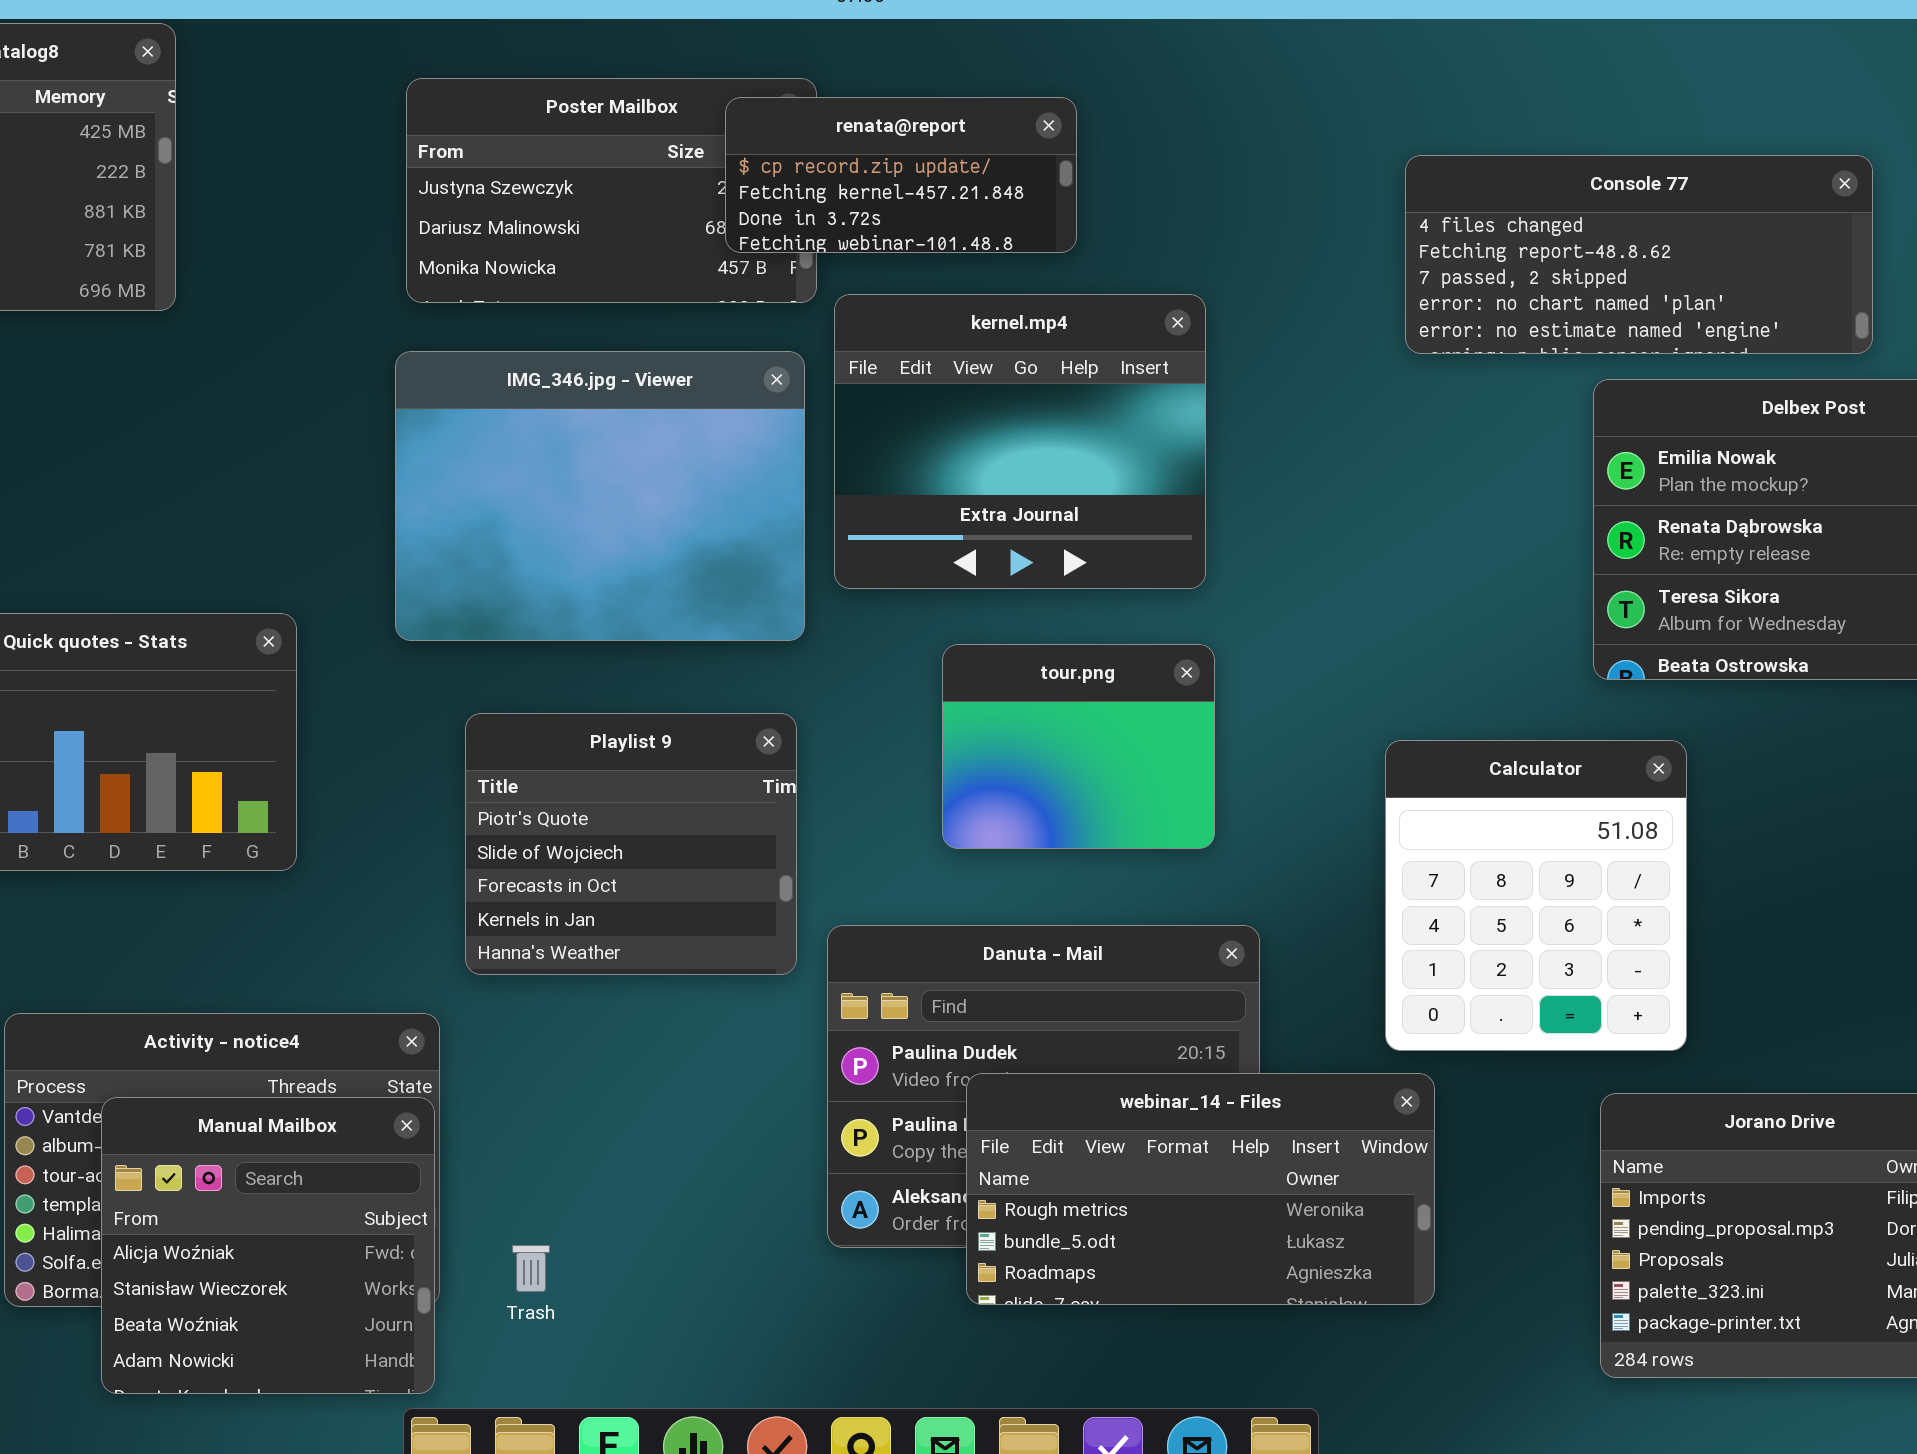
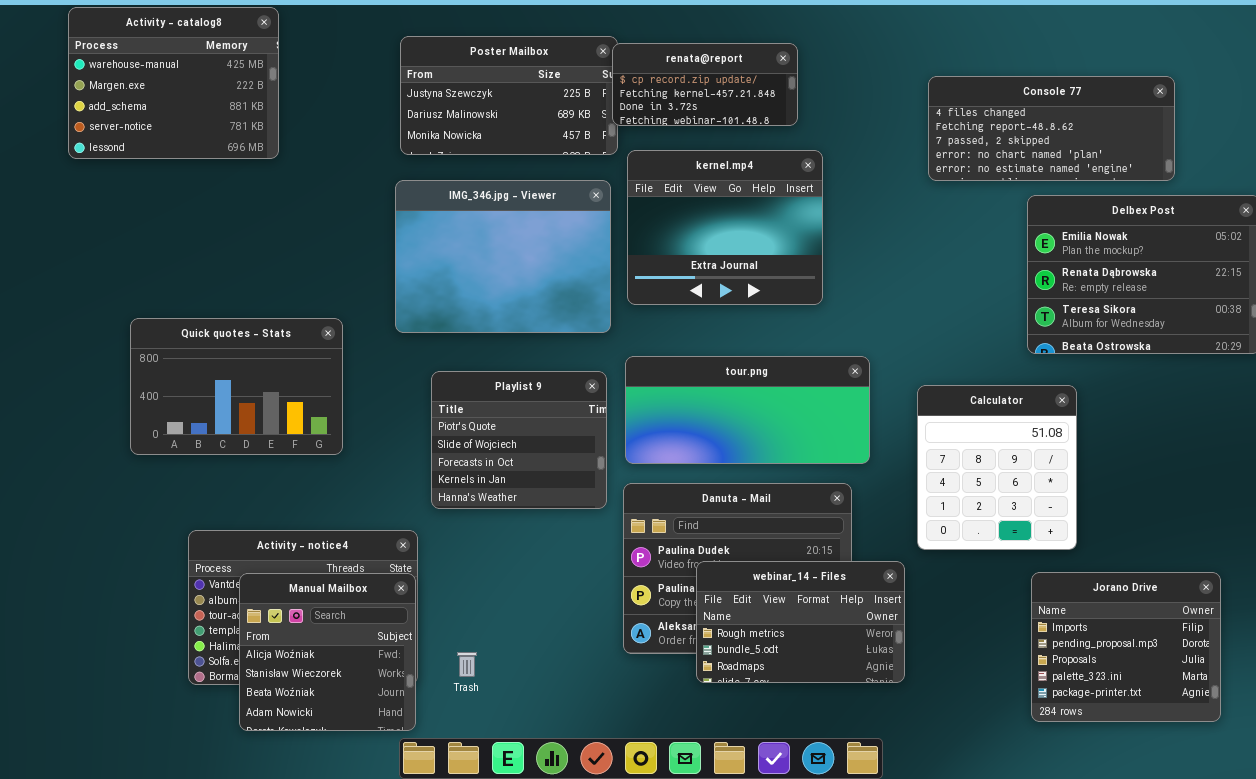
renata@report: [725,97,1077,253] -> [612,43,798,126], moved
tour.png: [942,644,1215,849] -> [625,356,870,464], moved, resized
webinar_14 - Files: [966,1073,1435,1305] -> [696,561,905,683], resized

